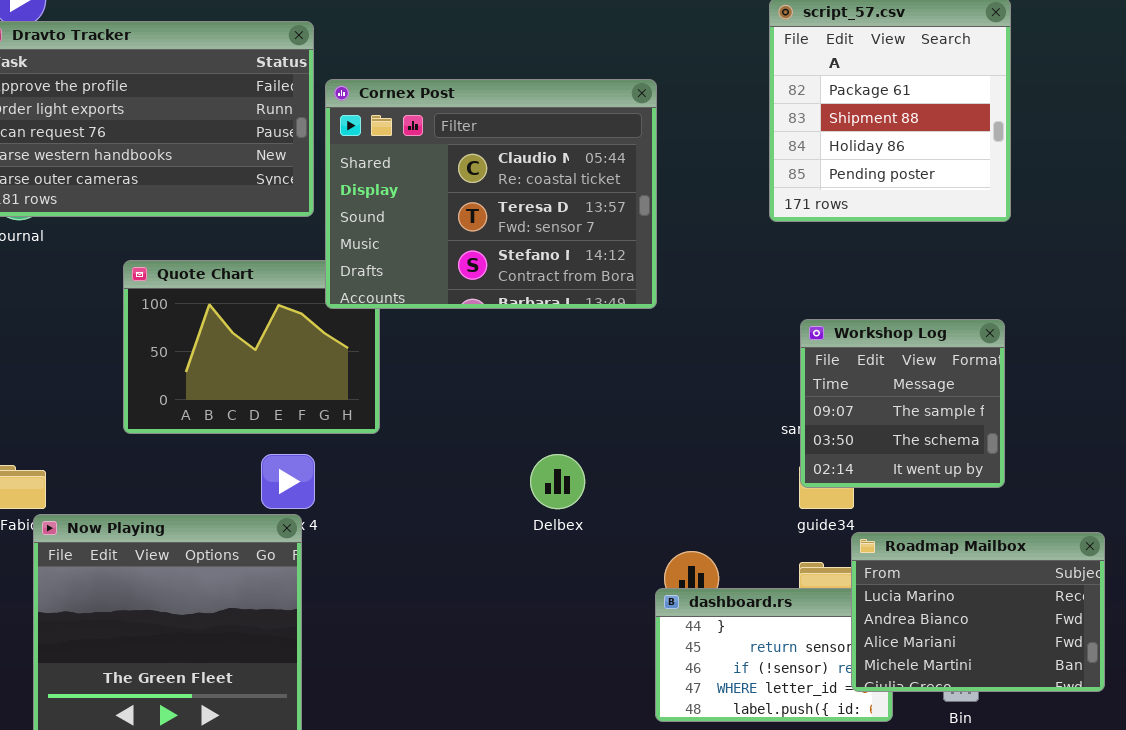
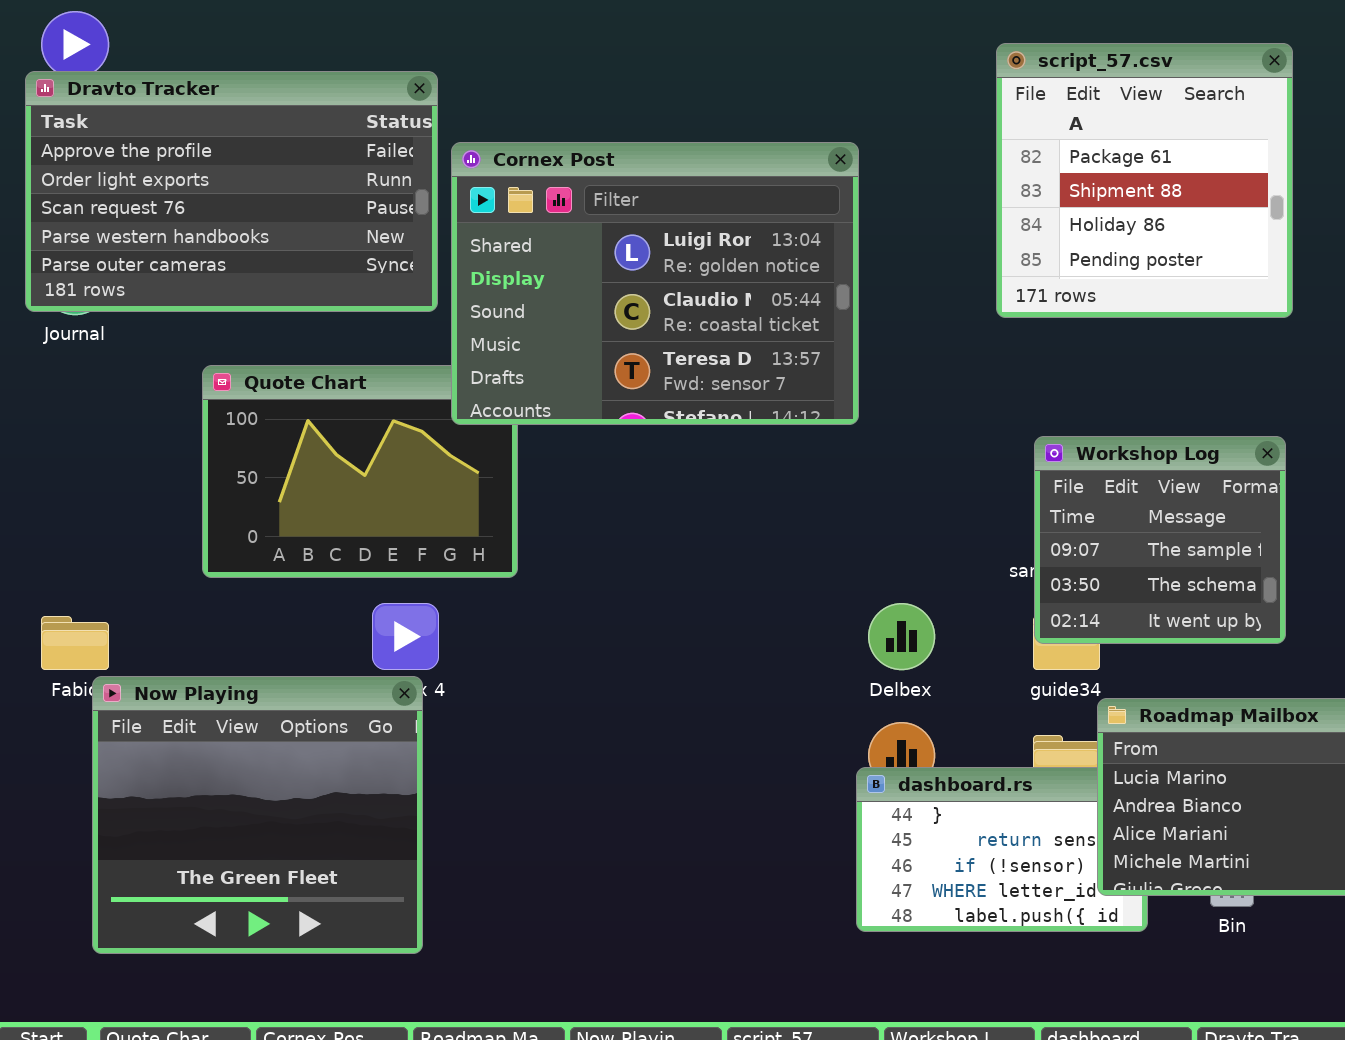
Cornex Post: [325,79,657,309] -> [451,142,859,425], scrolled up 1 row
Delbex: [530,454,585,509] -> [868,603,935,670], moved

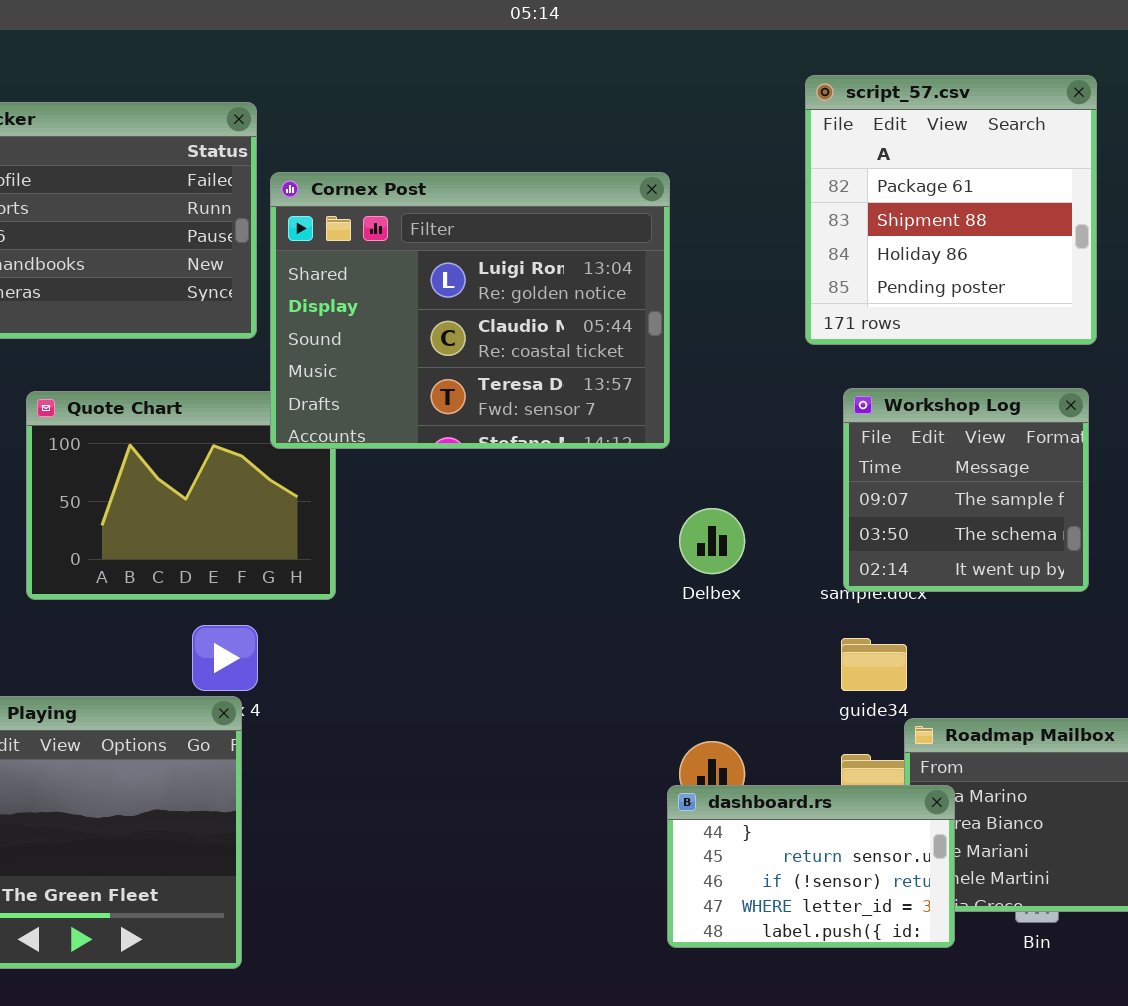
Workshop Log: [1034,436,1286,644] -> [843,388,1089,592], moved
Delbex: [868,603,935,670] -> [679,508,745,574], moved
dashboard.rs: [856,767,1148,932] -> [667,785,955,948], raised

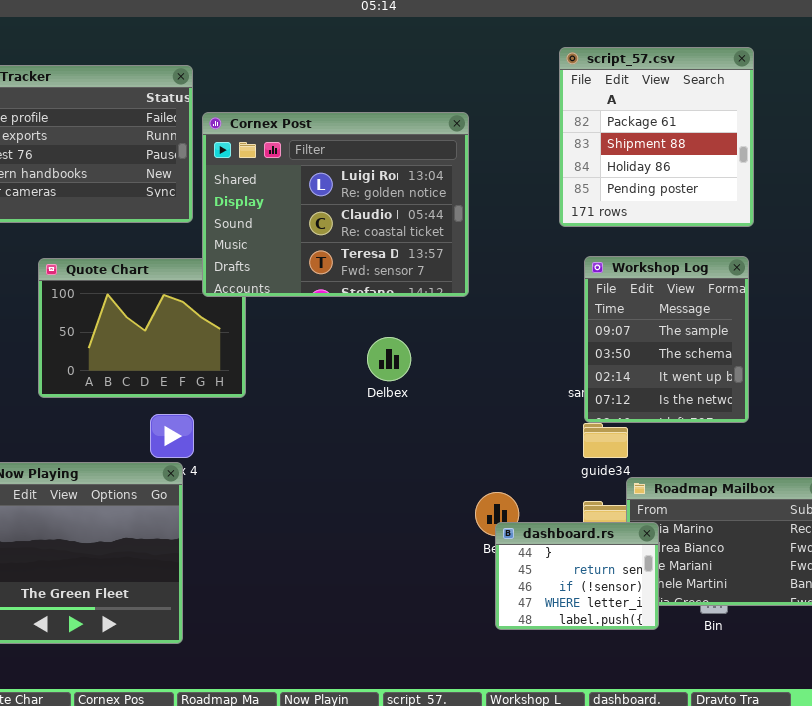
Workshop Log: [843,388,1089,592] -> [584,256,749,423], resized
Delbex: [679,508,745,574] -> [367,337,411,381], moved
dashboard.rs: [667,785,955,948] -> [495,522,659,630], resized

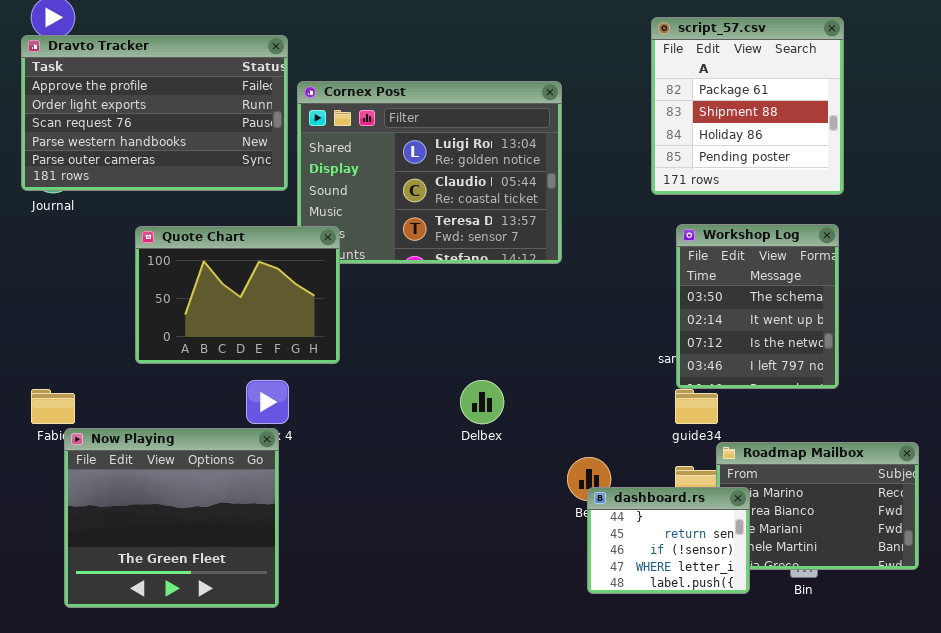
Workshop Log: [584,256,749,423] -> [676,224,839,389], scrolled down 1 row
Quote Chart: [38,258,246,398] -> [135,226,340,364], raised
Delbex: [367,337,411,381] -> [460,380,504,424], moved

